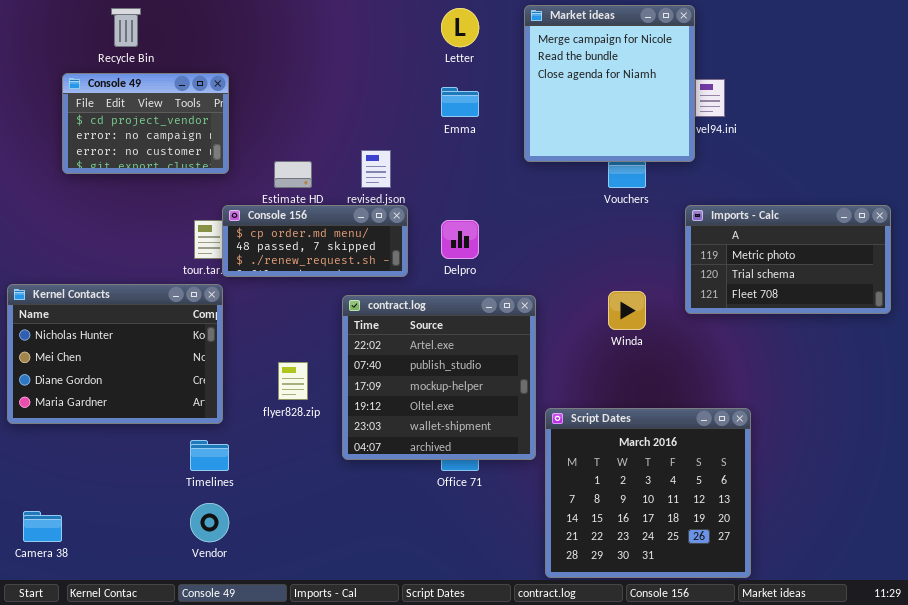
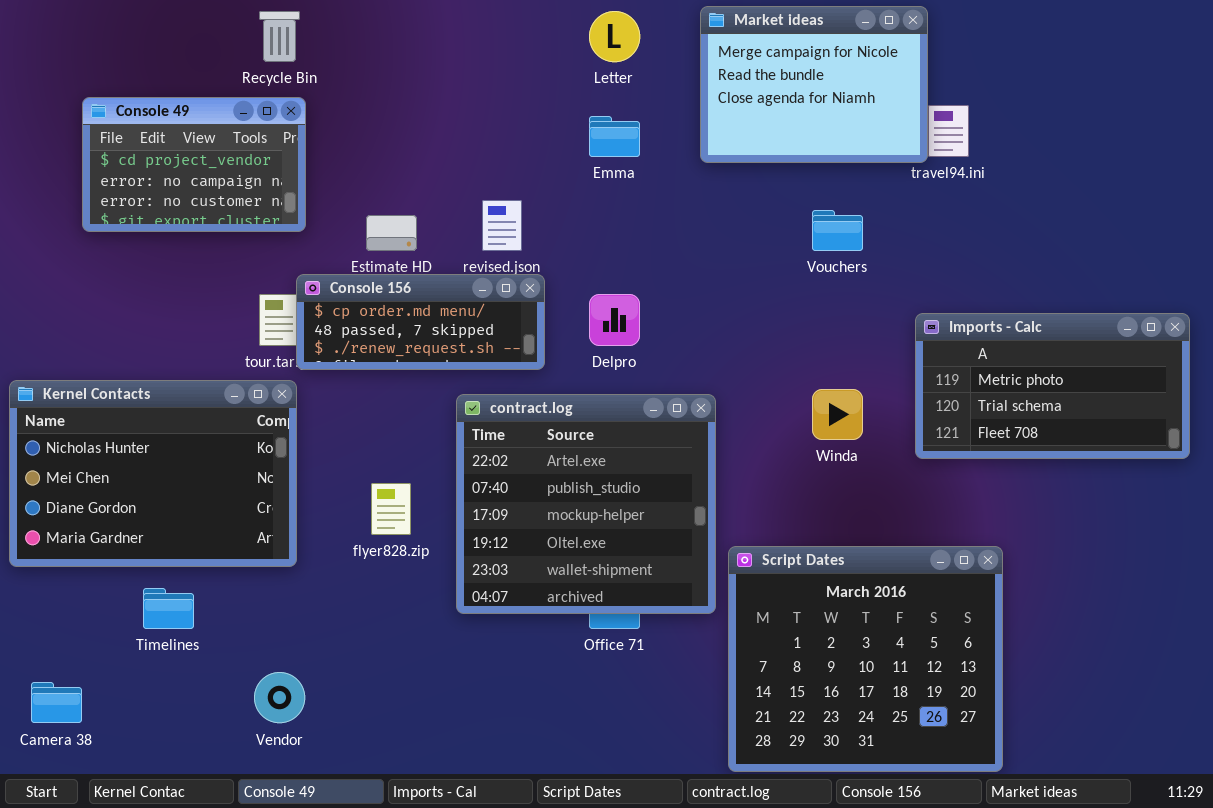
Market ideas: [524,5,695,162] -> [700,6,928,163], resized
Recycle Bin: [111,8,141,47] -> [259,11,300,62], moved
Imports - Calc: [685,205,891,314] -> [915,313,1190,459], moved
Timelines: [190,440,229,471] -> [143,588,194,629], moved

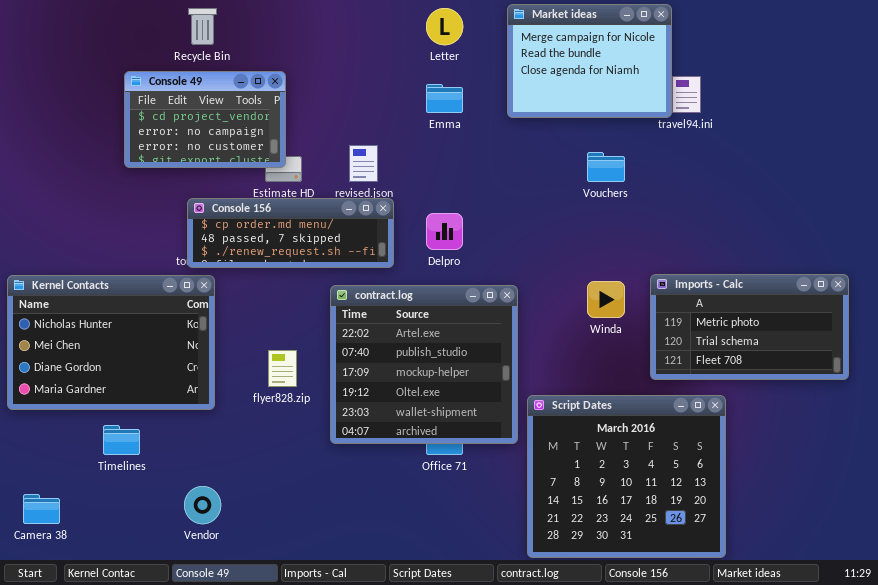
Console 49: [82,97,306,232] -> [124,71,286,168], moved
Console 156: [296,274,545,370] -> [187,198,394,268], resized
Imports - Calc: [915,313,1190,459] -> [650,274,849,380], moved

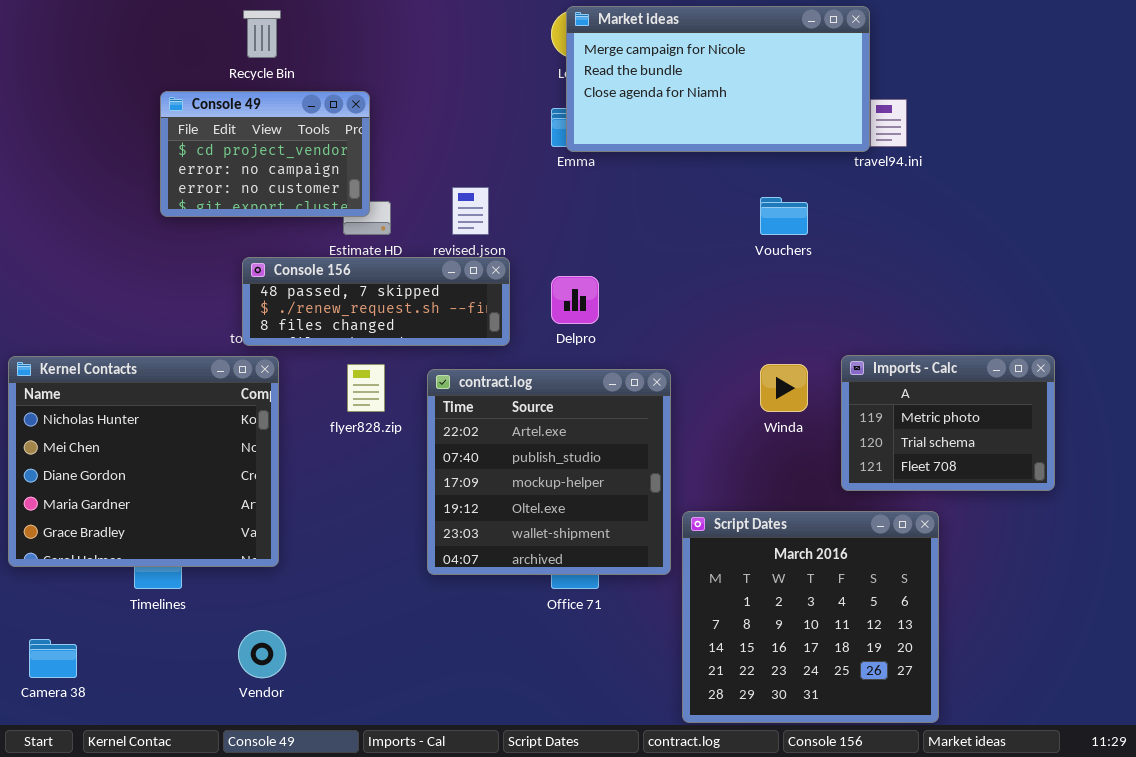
Market ideas: [507,4,672,118] -> [566,6,870,152], resized
Console 156: [187,198,394,268] -> [242,257,510,346], scrolled down 1 row
Imports - Calc: [650,274,849,380] -> [841,355,1055,491], resized
Kernel Contacts: [7,275,215,410] -> [8,356,279,567], resized
flyer828.zip: [268,350,297,387] -> [347,364,385,412], moved

